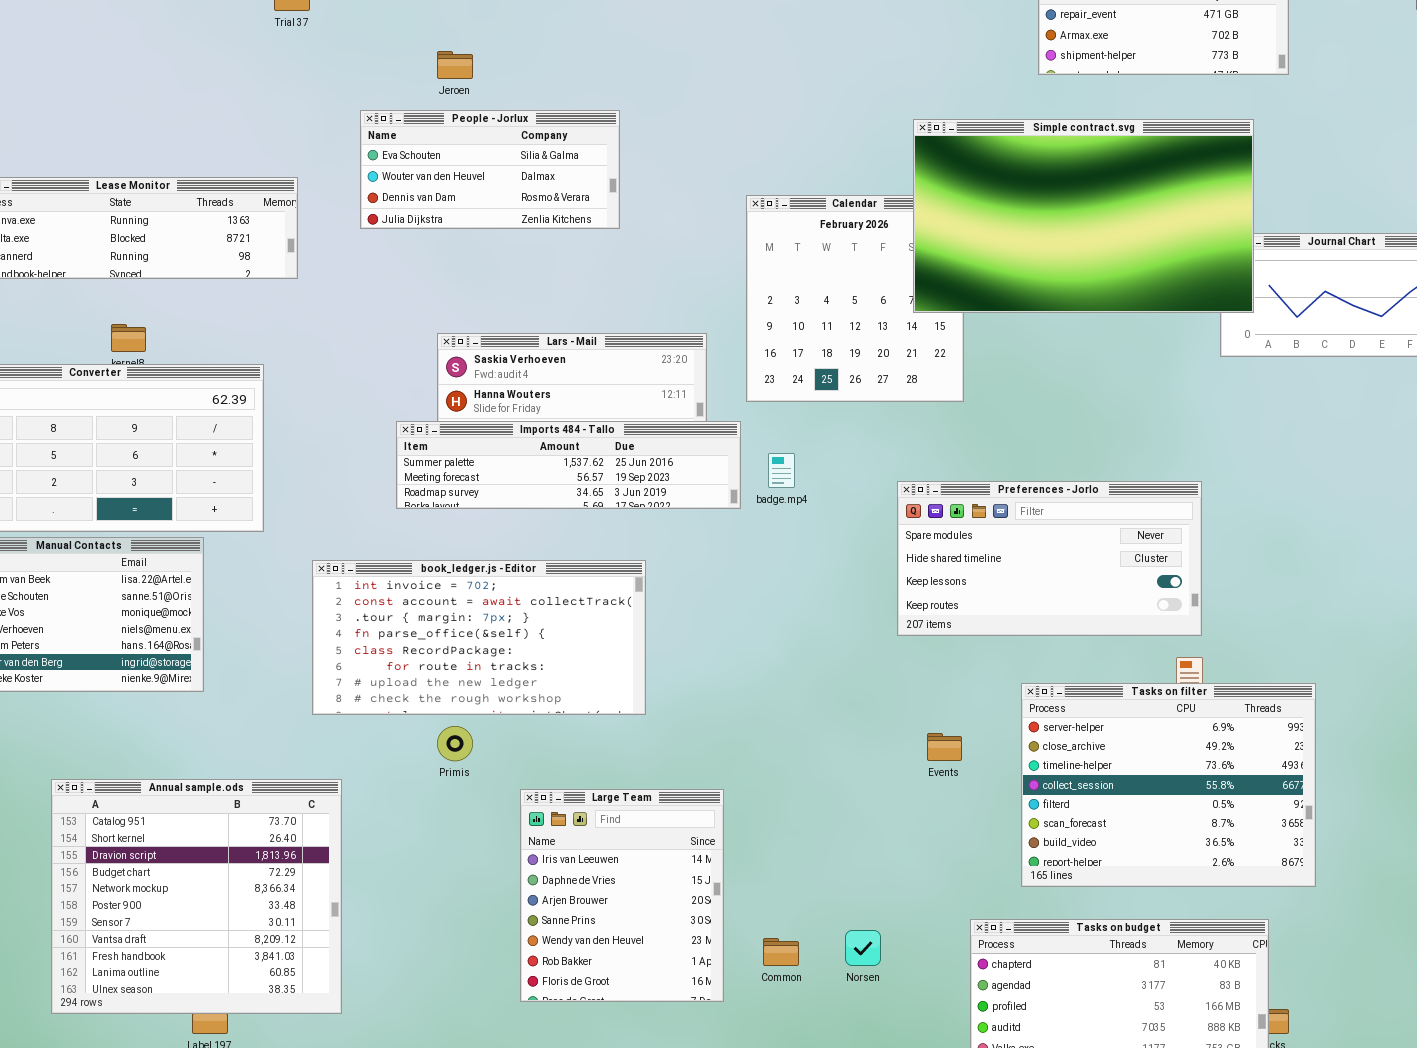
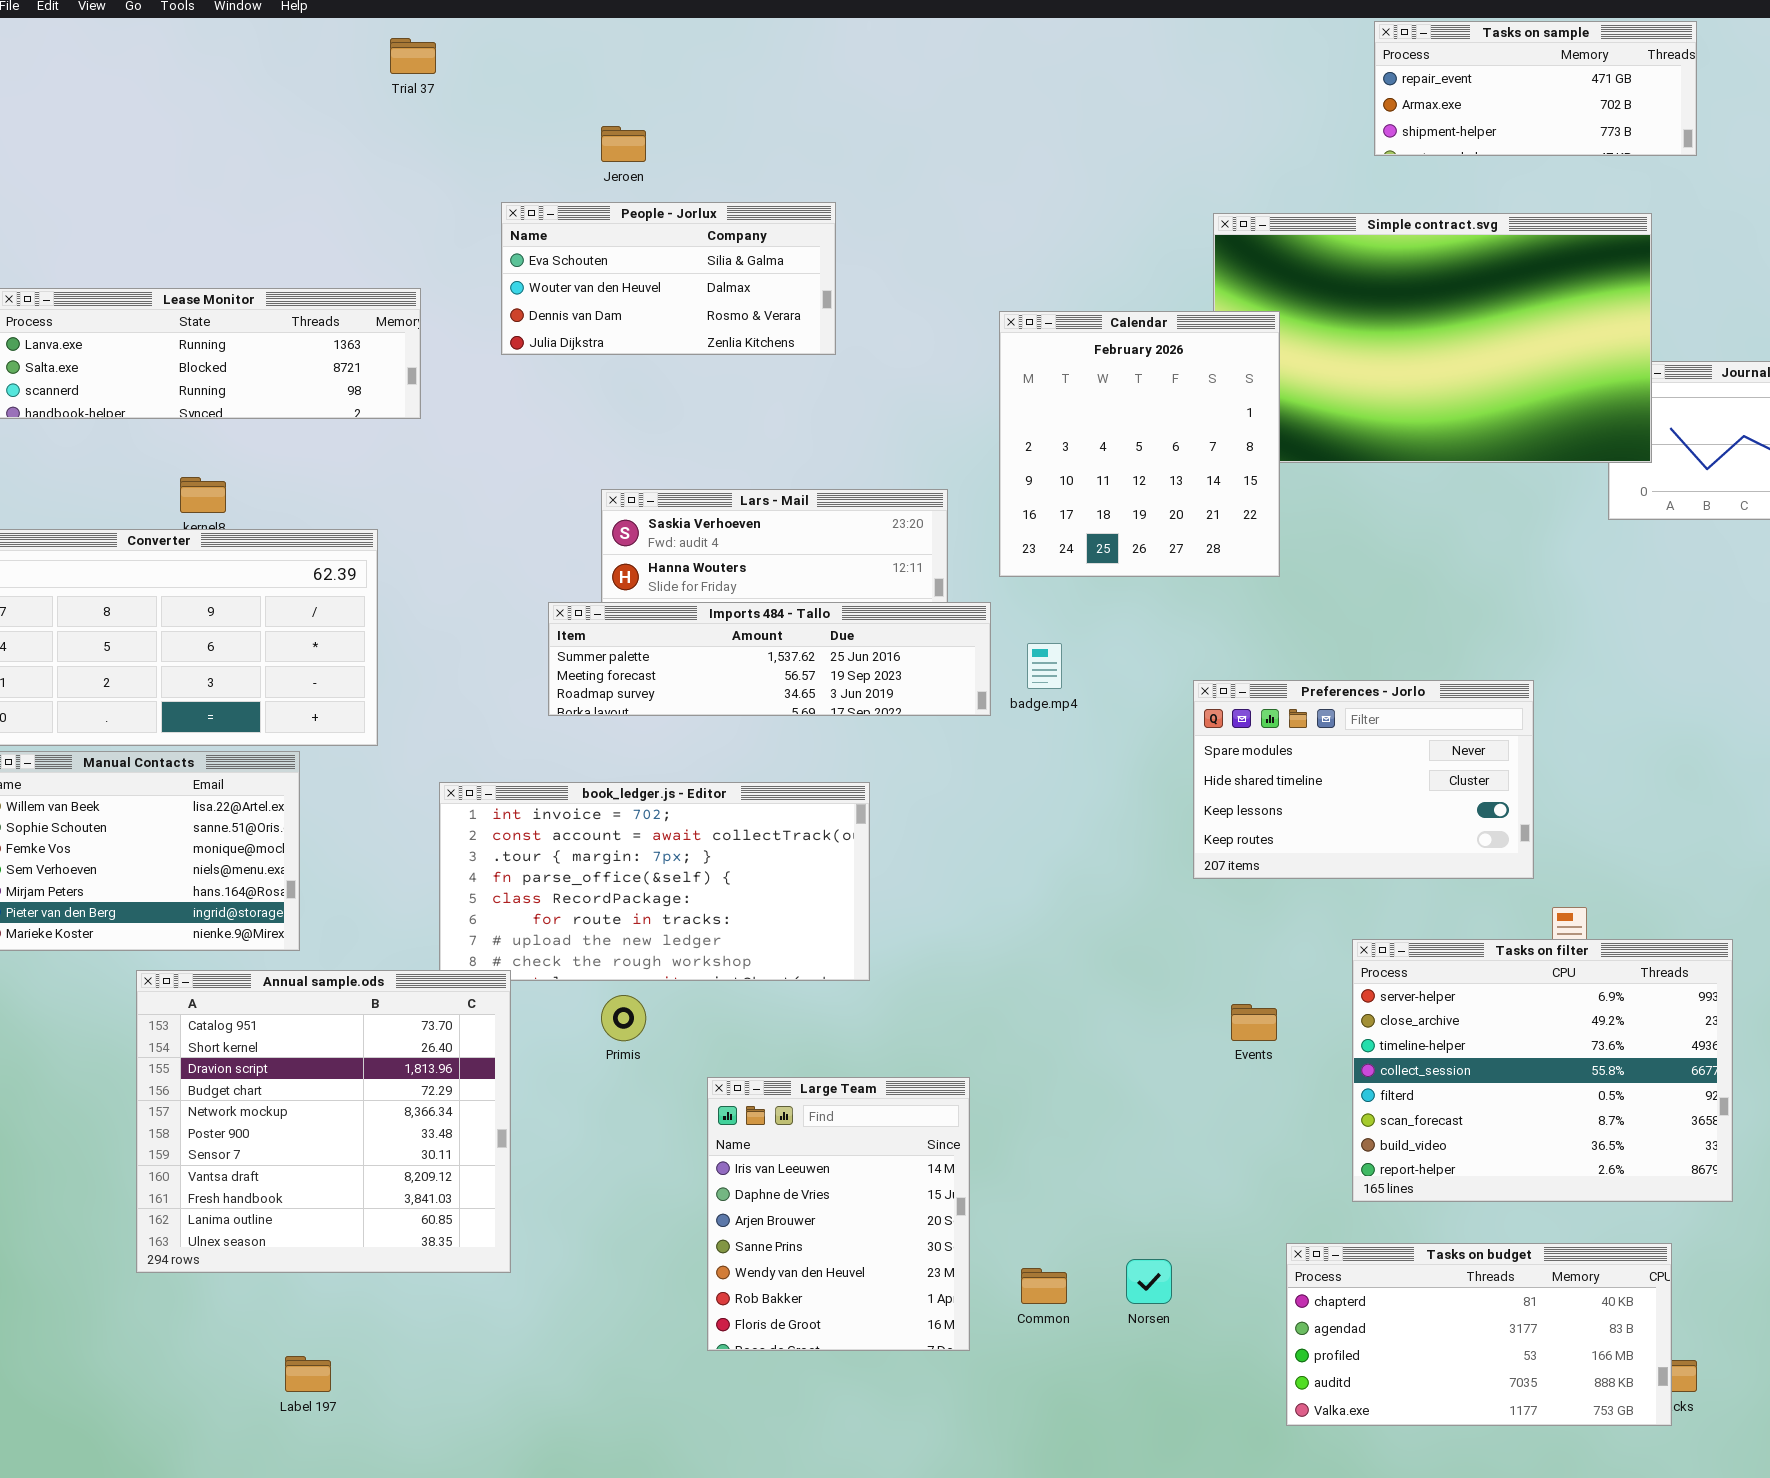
Calendar: [746,195,964,402] -> [999,311,1280,577], raised
Preferences - Jorlo: [897,481,1202,636] -> [1193,680,1534,879], resized
Annual sample.ods: [51,779,342,1014] -> [136,970,511,1273], moved

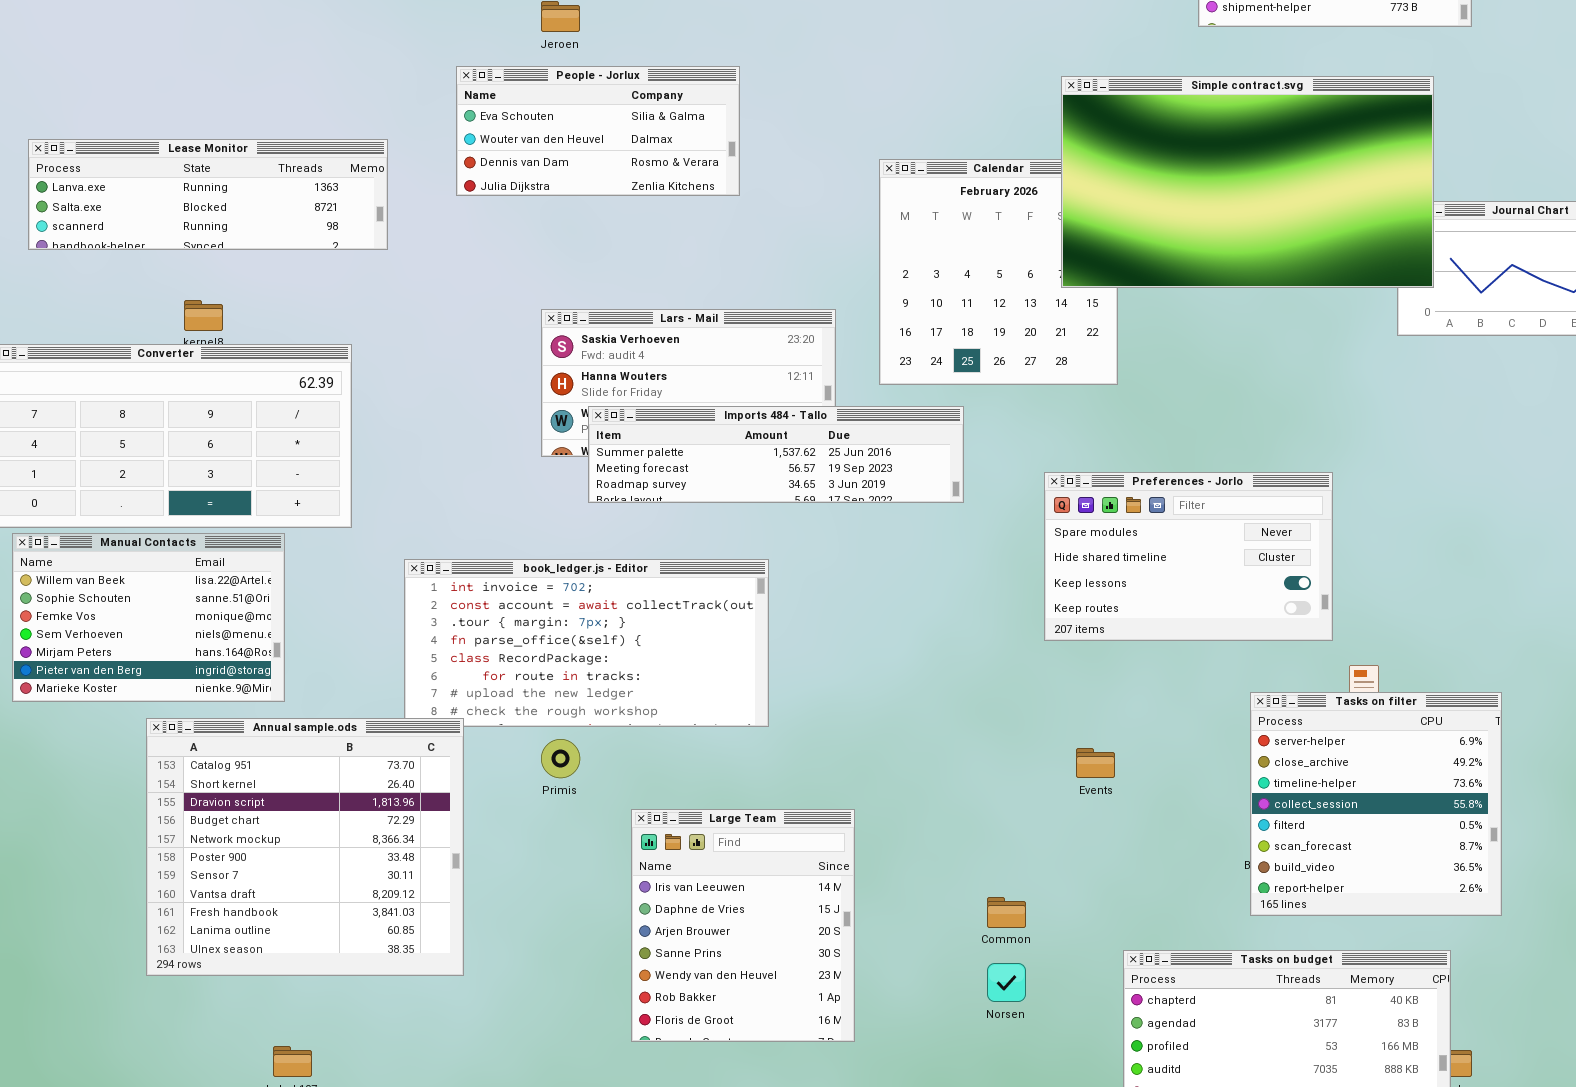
Simple contract.svg: [1213,213,1652,463] -> [1061,76,1434,288], raised
Imports 484 - Tallo: [548,602,991,716] -> [588,406,964,503], moved
Tasks on filter: [1352,939,1733,1202] -> [1250,692,1502,916], resized
Common: [1021,1268,1067,1304] -> [987,897,1026,928], moved

